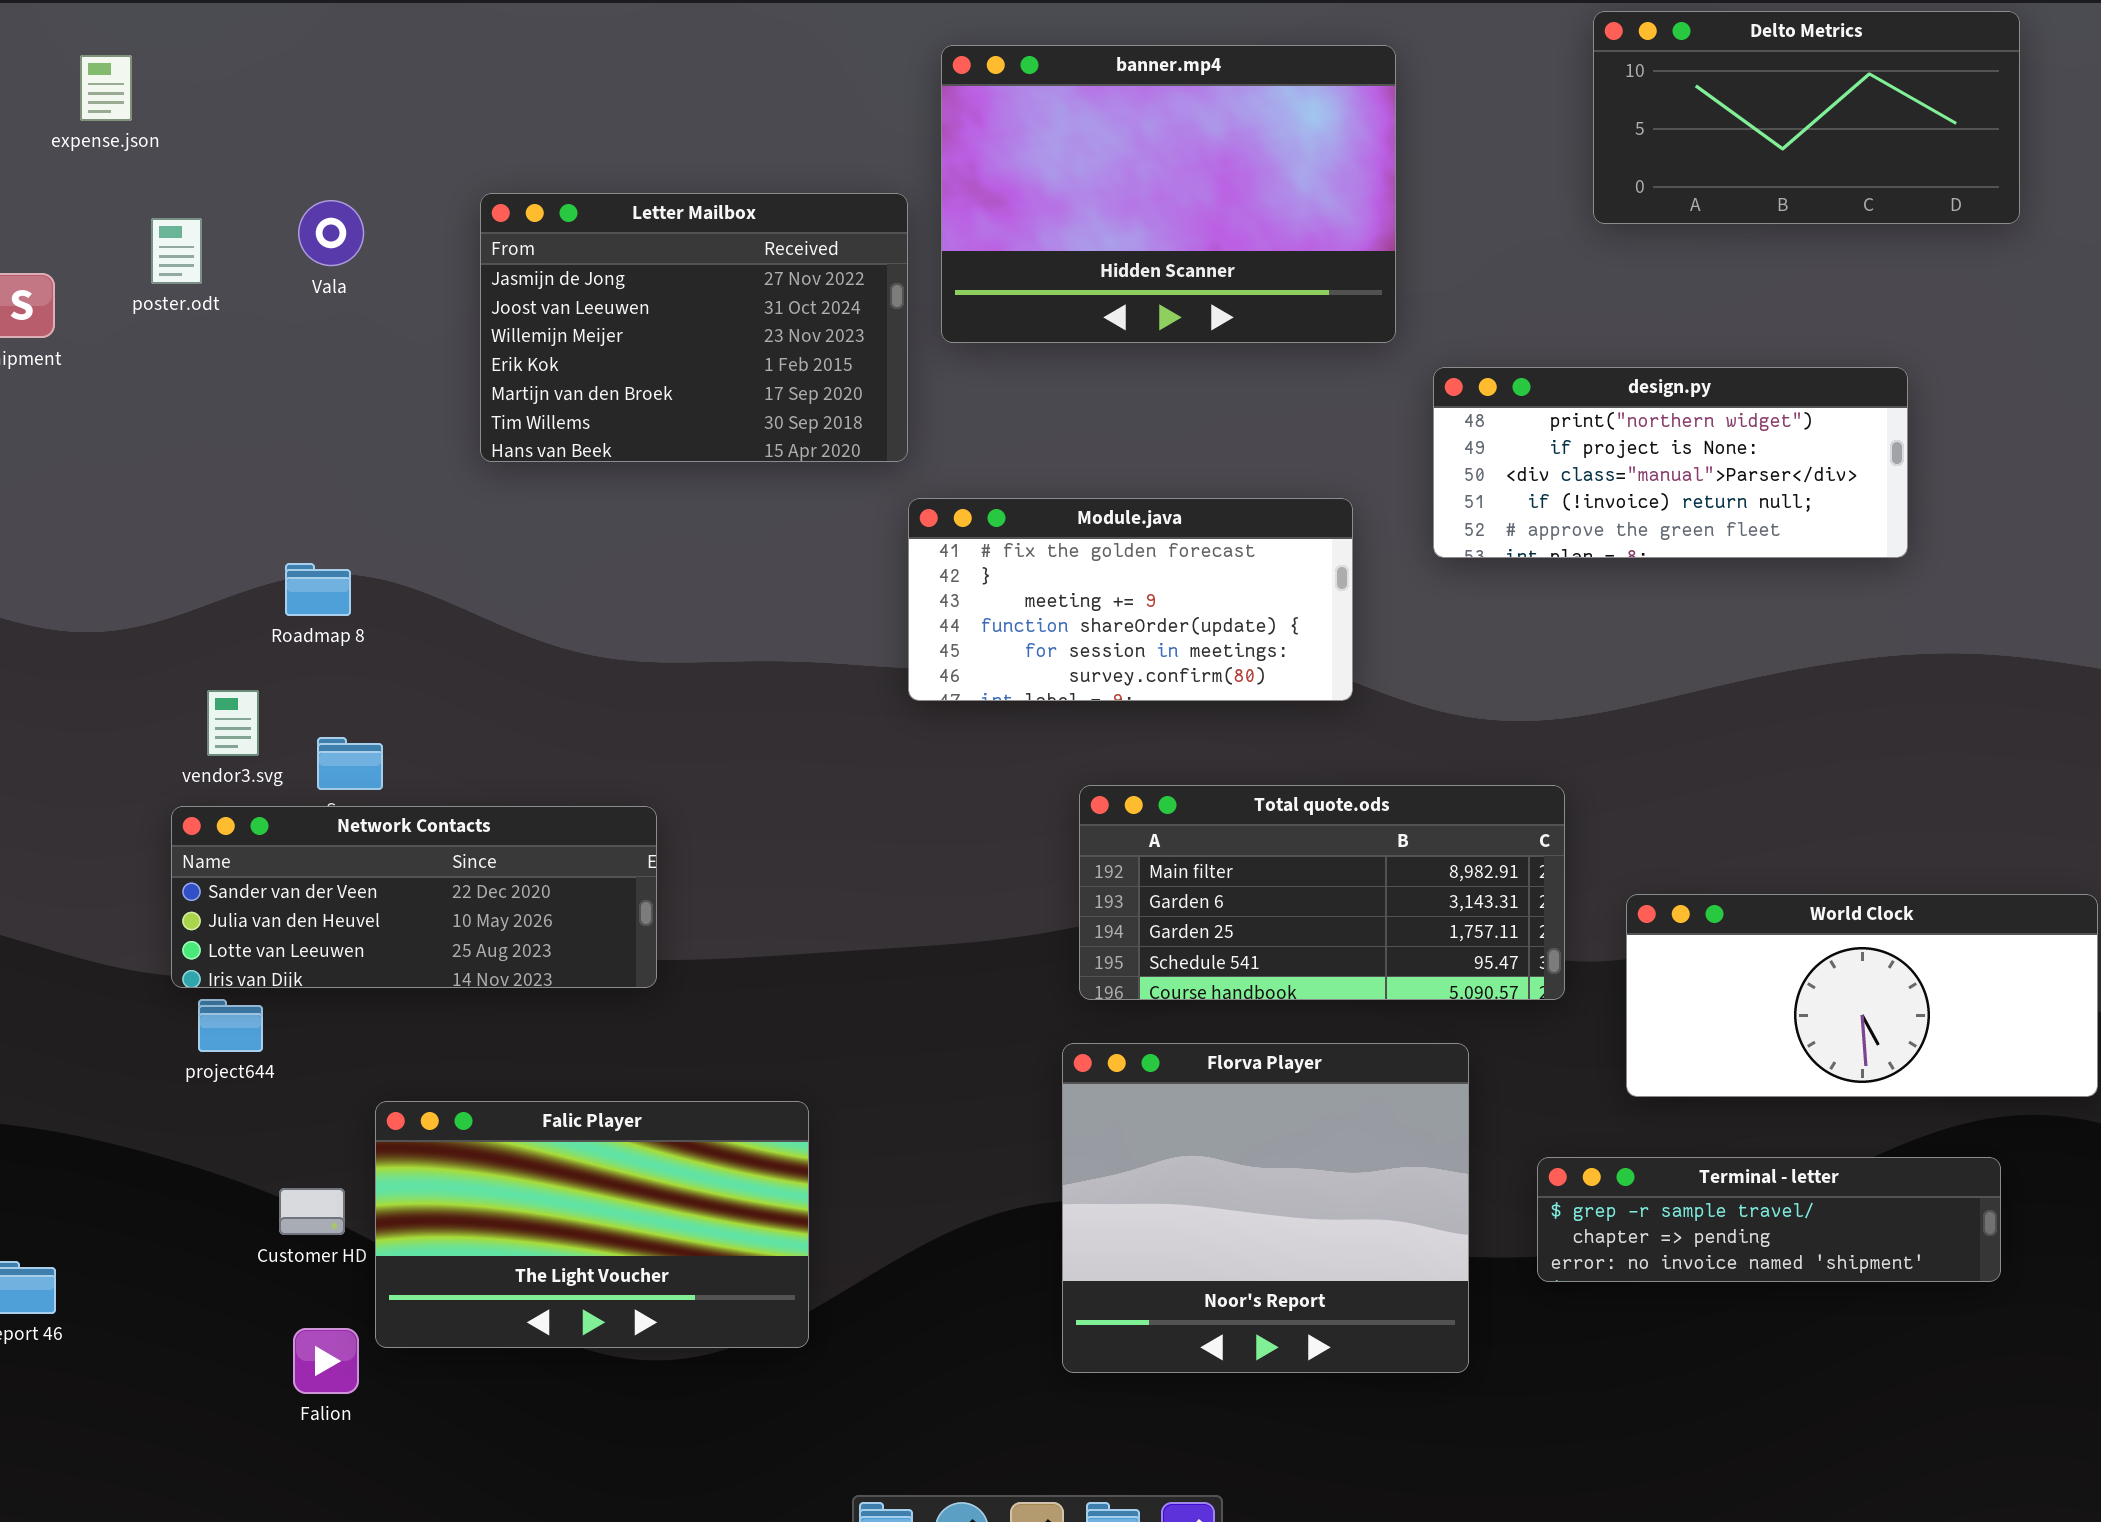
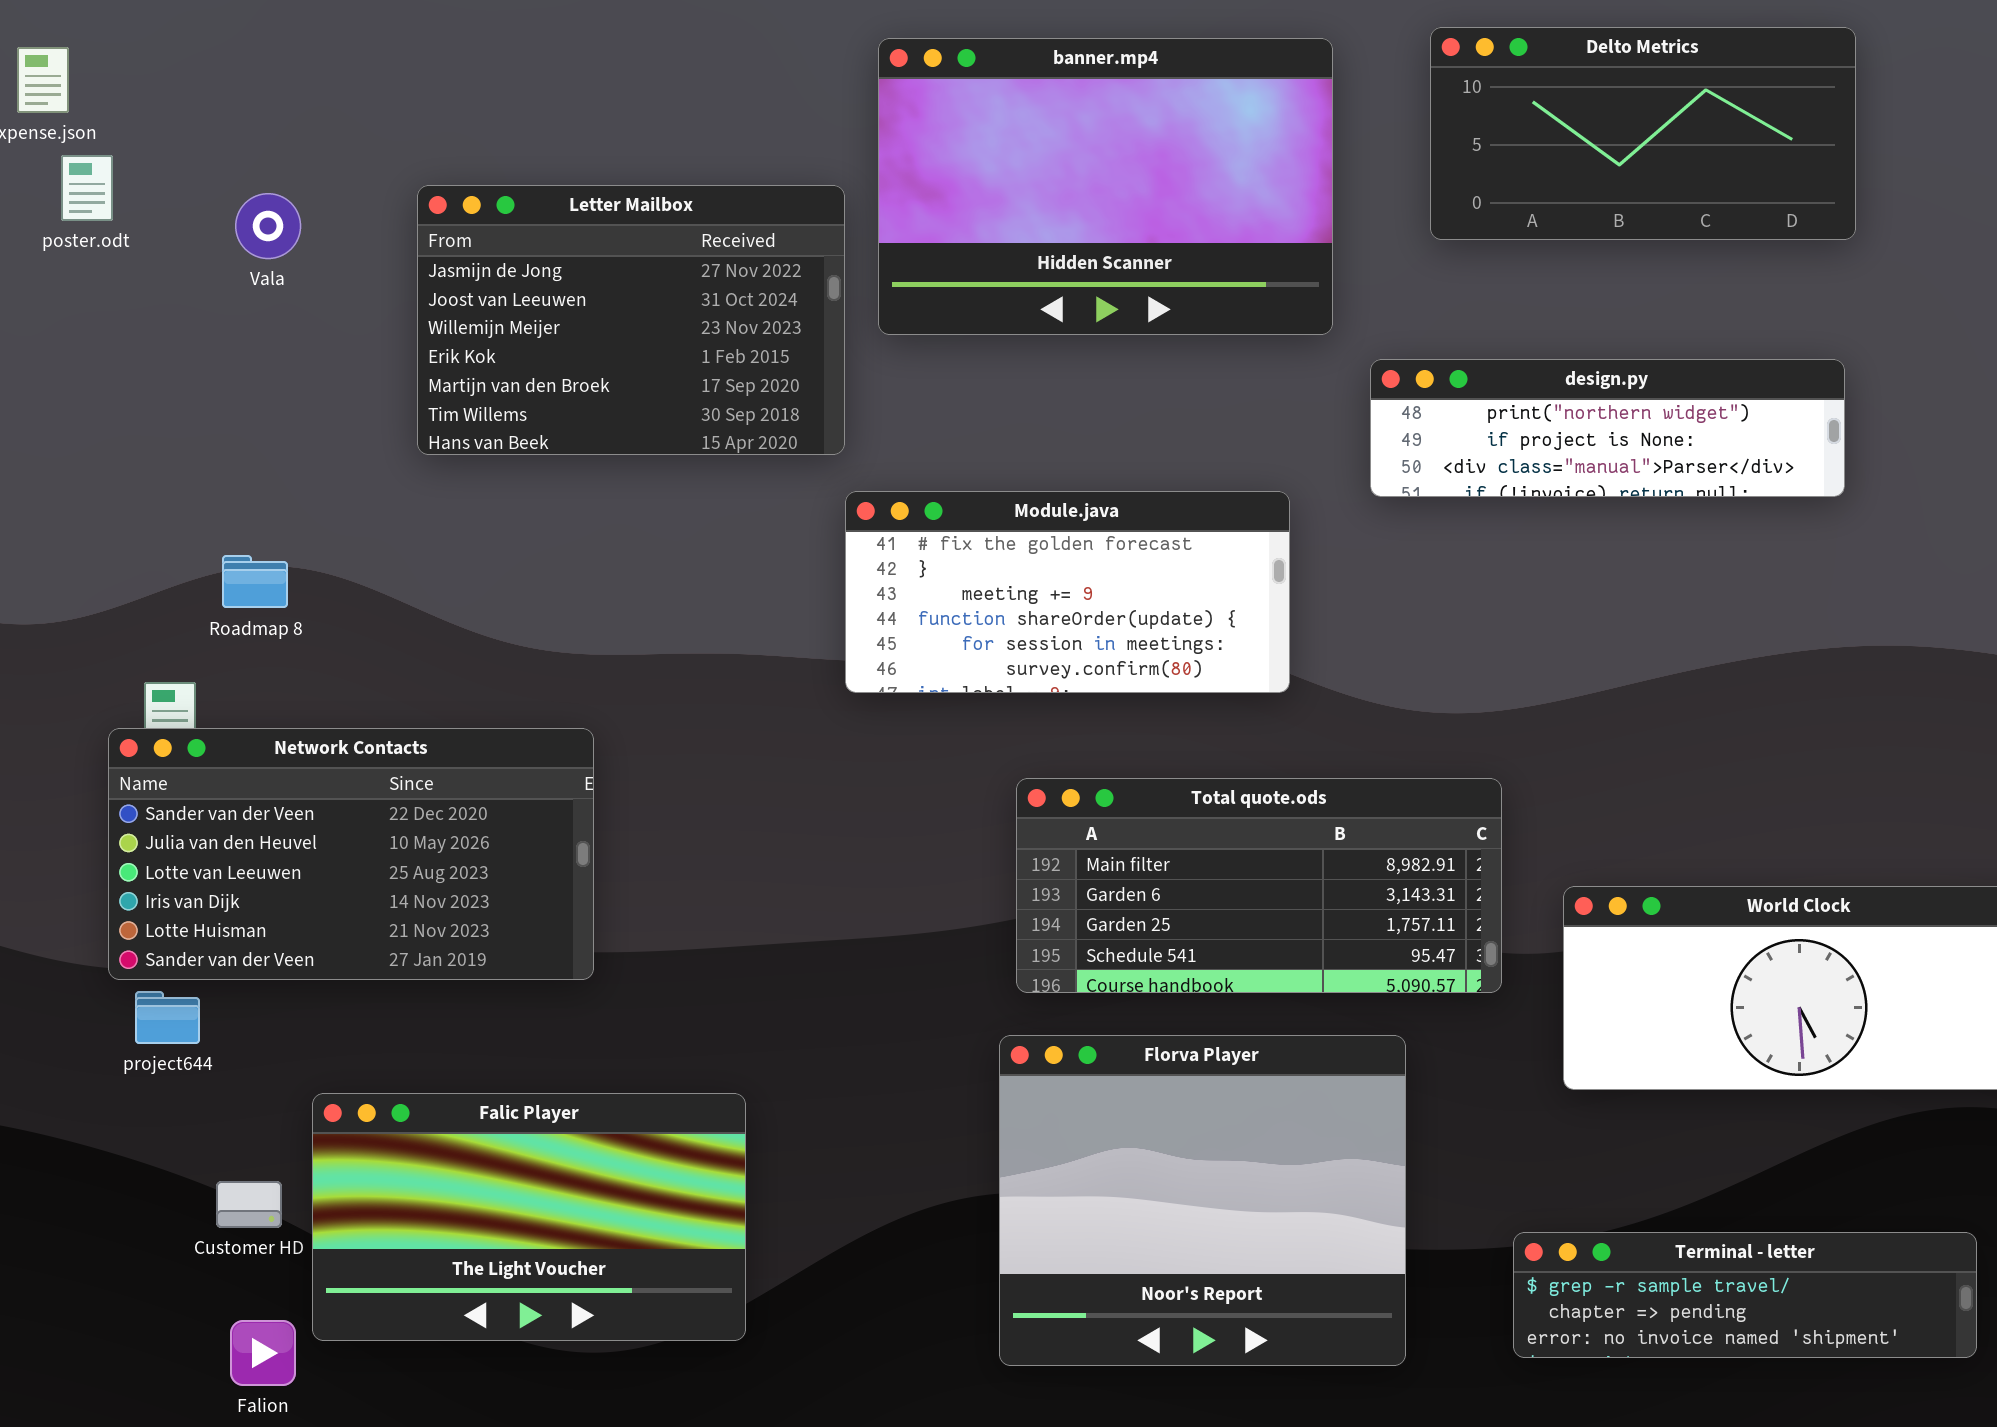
Delto Metrics: [1593,11,2020,224] -> [1430,27,1856,240], moved
poster.odt: [151,218,202,284] -> [61,155,113,221], moved
design.py: [1433,367,1908,558] -> [1370,359,1845,497], resized
Network Contacts: [171,806,657,988] -> [108,728,594,980], resized
Terminal - letter: [1537,1157,2001,1282] -> [1513,1232,1977,1358], moved

